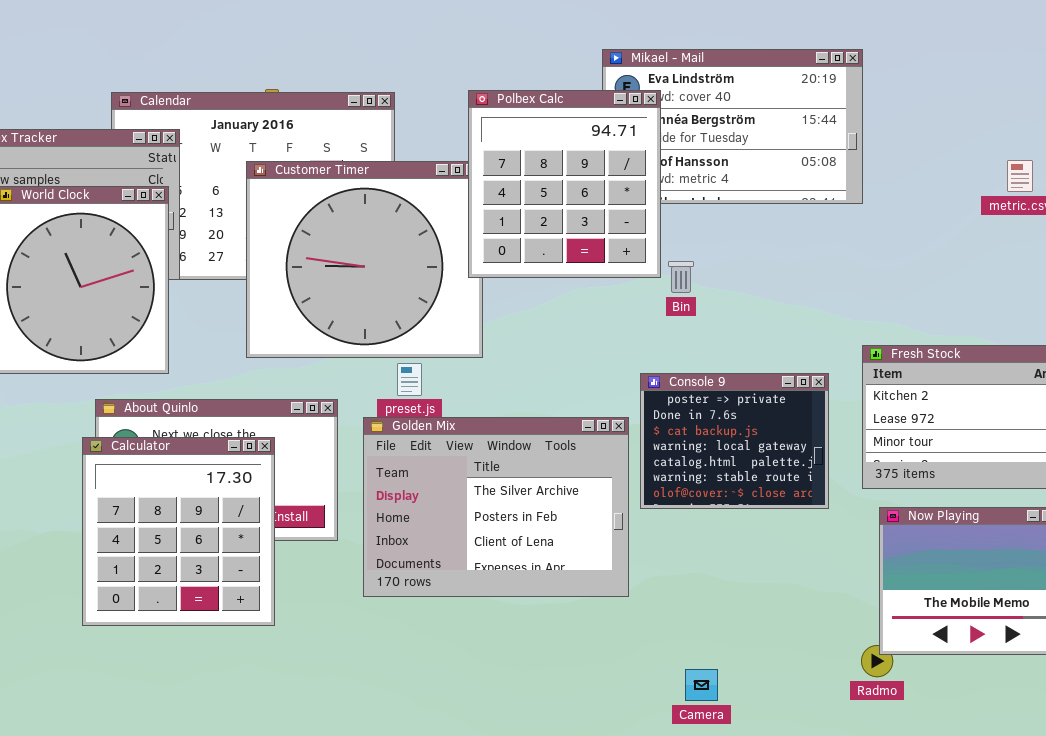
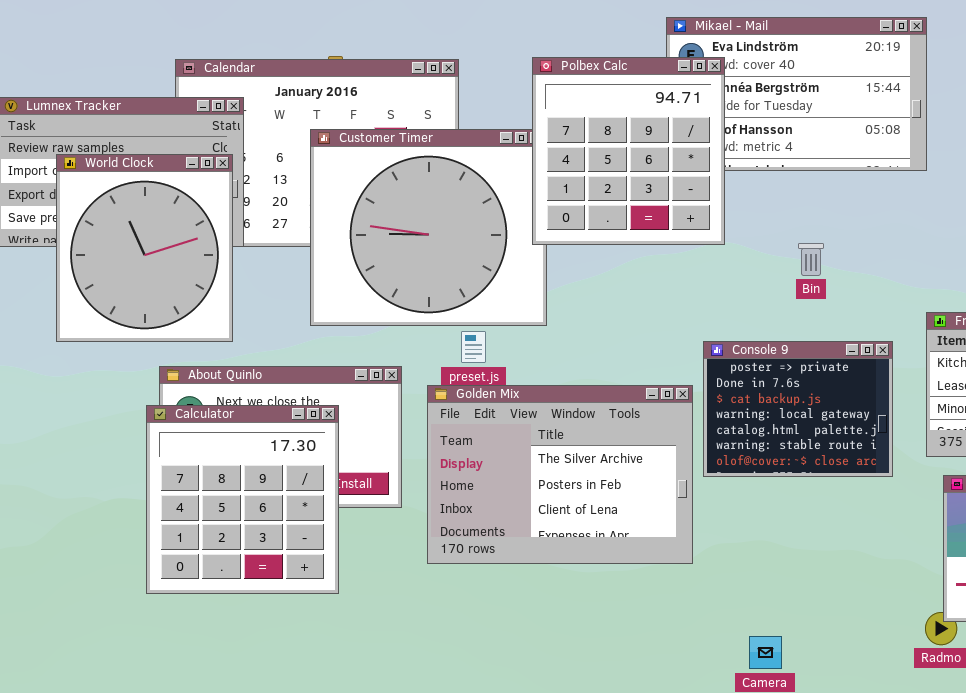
Bin: [668,261,694,293] -> [798,243,824,276], moved

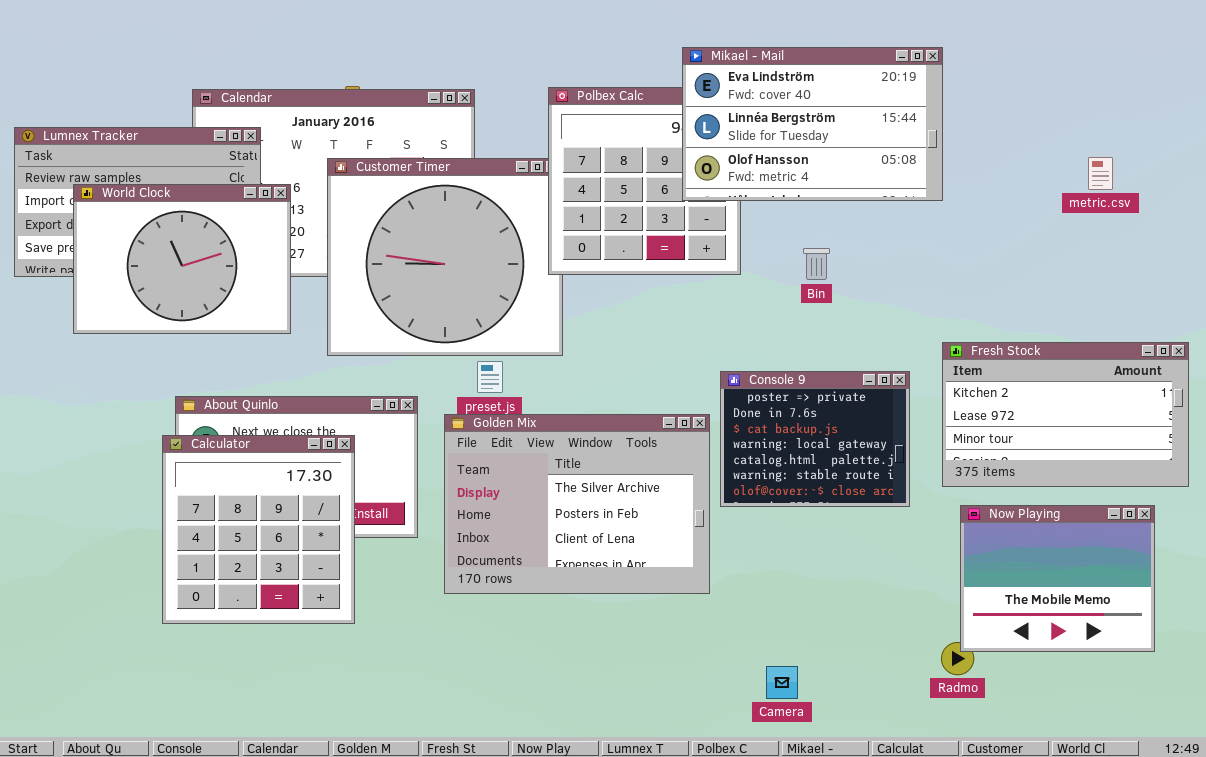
Mikael - Mail: [666,17,927,171] -> [682,47,943,201], raised
World Clock: [56,154,233,342] -> [73,184,291,334], resized
Bin: [798,243,824,276] -> [803,248,830,280], moved

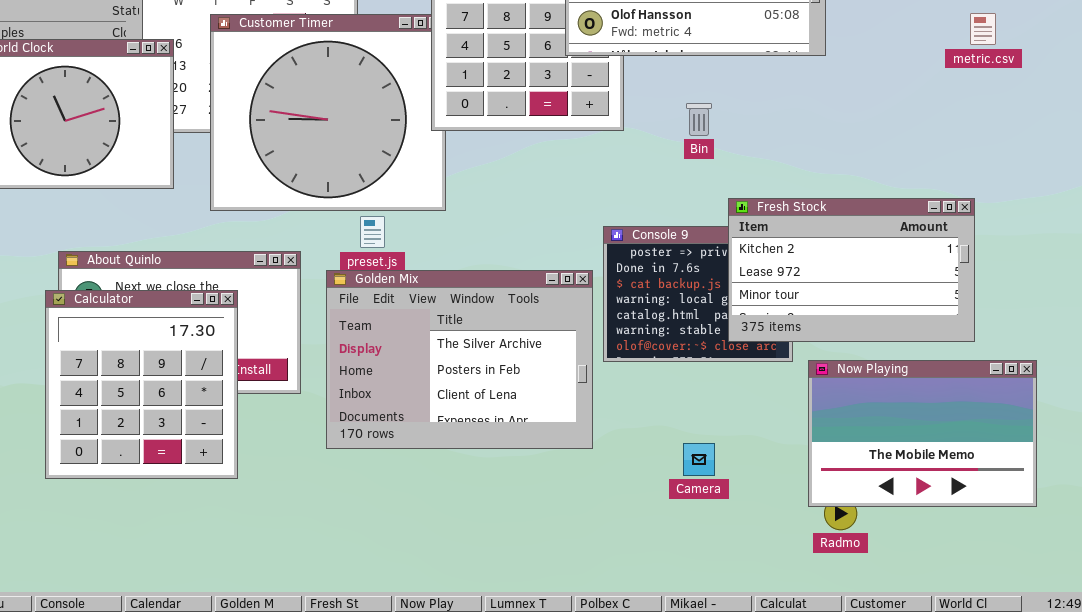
Fresh Stock: [942,342,1189,487] -> [728,198,975,342], moved
Now Playing: [960,505,1155,652] -> [808,360,1037,507], resized
Camera: [766,666,798,699] -> [683,443,715,476], moved

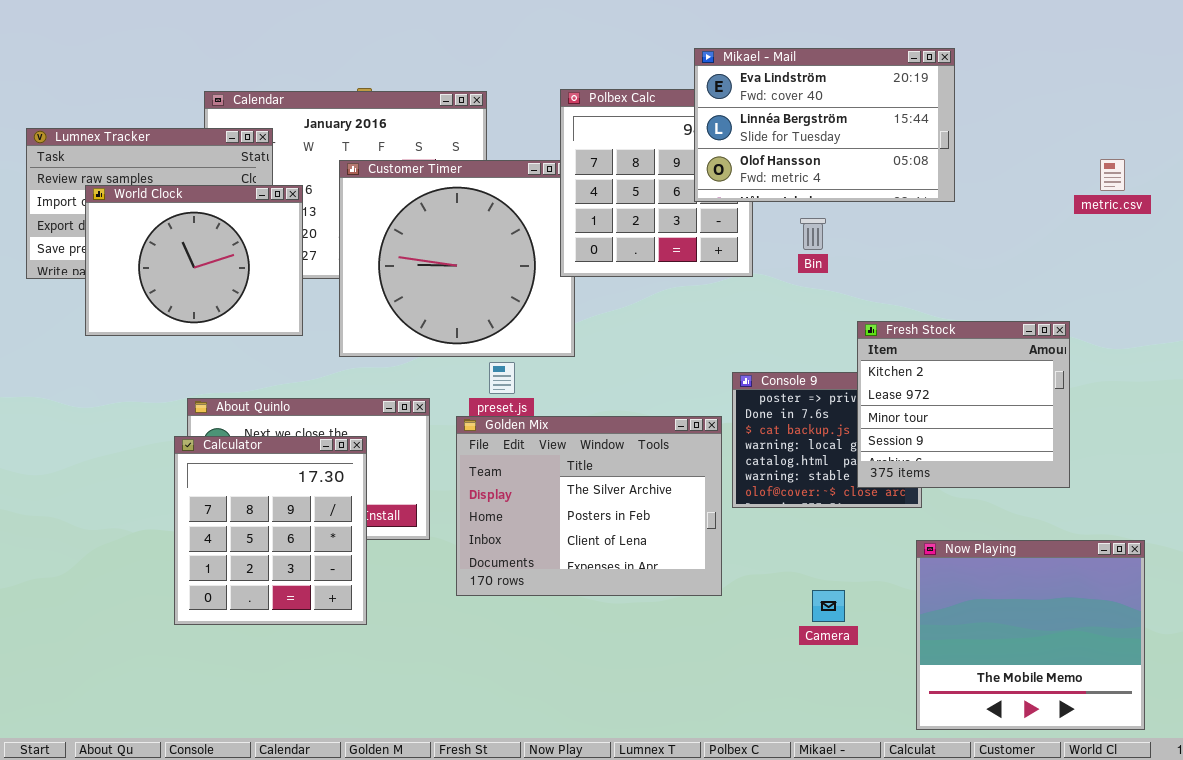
Bin: [686,103,712,136] -> [800,218,826,250], moved
Fresh Stock: [728,198,975,342] -> [857,321,1070,488], resized
Now Playing: [808,360,1037,507] -> [916,540,1145,730], moved, resized

